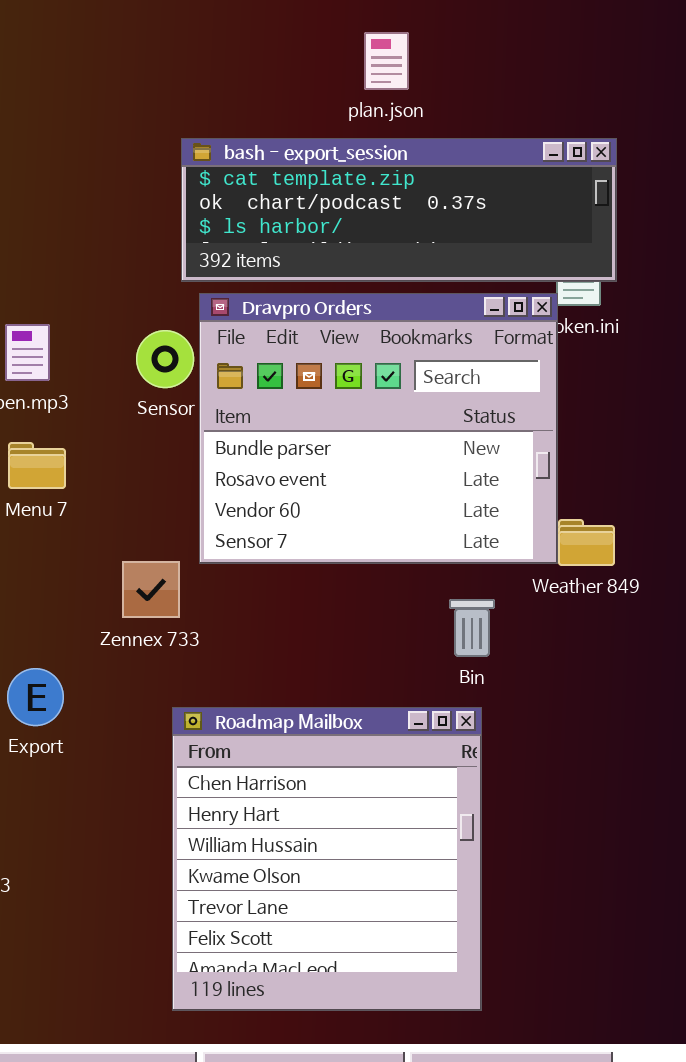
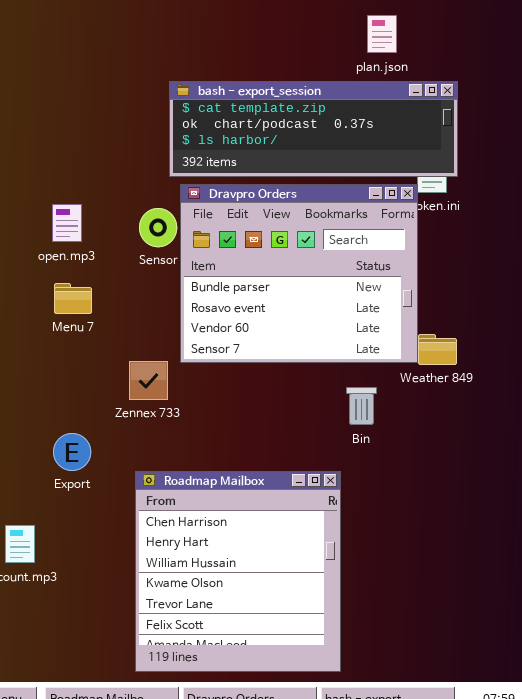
plan.json: [364,32,409,90] -> [367,15,397,53], moved
Roadmap Mailbox: [172,707,482,1011] -> [135,471,341,672], moved

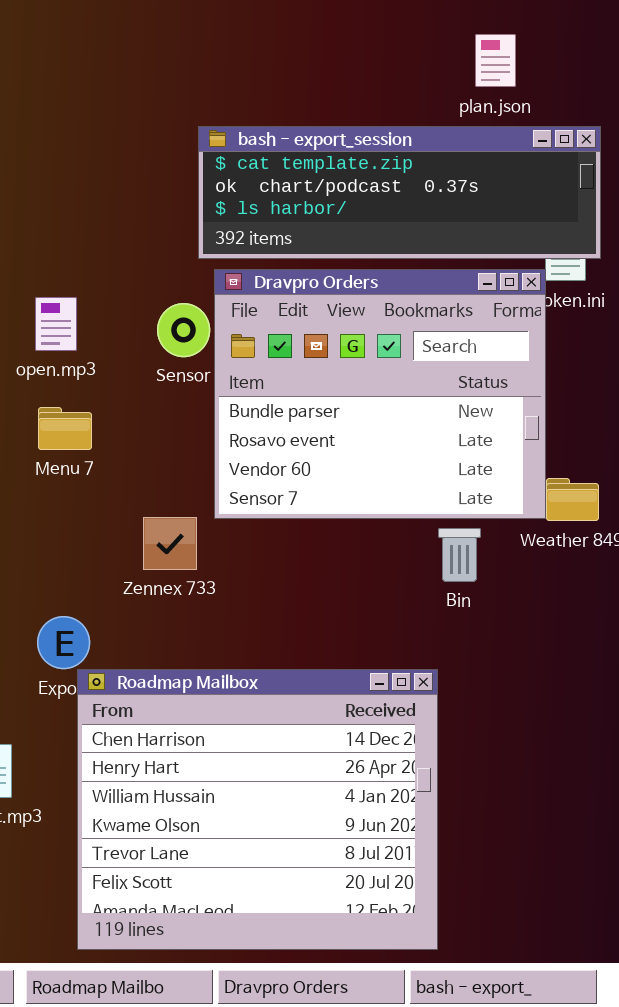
Bin: [346,387,377,425] -> [438,528,481,582], moved
Roadmap Mailbox: [135,471,341,672] -> [77,669,438,950], resized

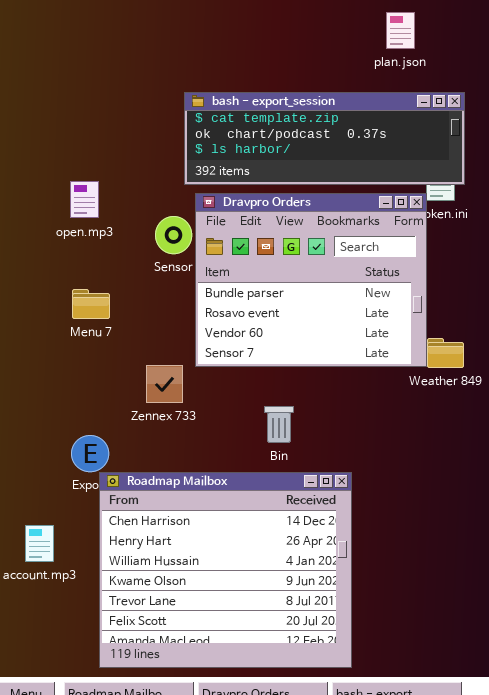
plan.json: [475,34,516,87] -> [386,12,415,49], moved
open.mp3: [35,297,77,351] -> [70,181,99,218], moved
Bin: [438,528,481,582] -> [264,406,294,443], moved

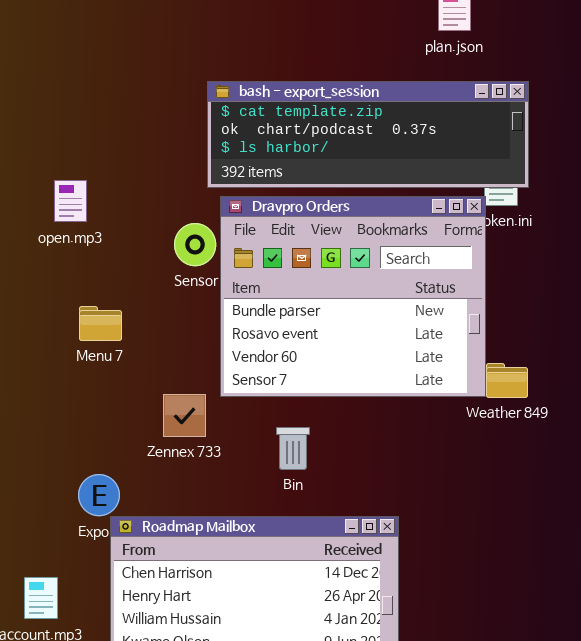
open.mp3: [70,181,99,218] -> [54,180,87,222], moved
Bin: [264,406,294,443] -> [276,427,310,470], moved

